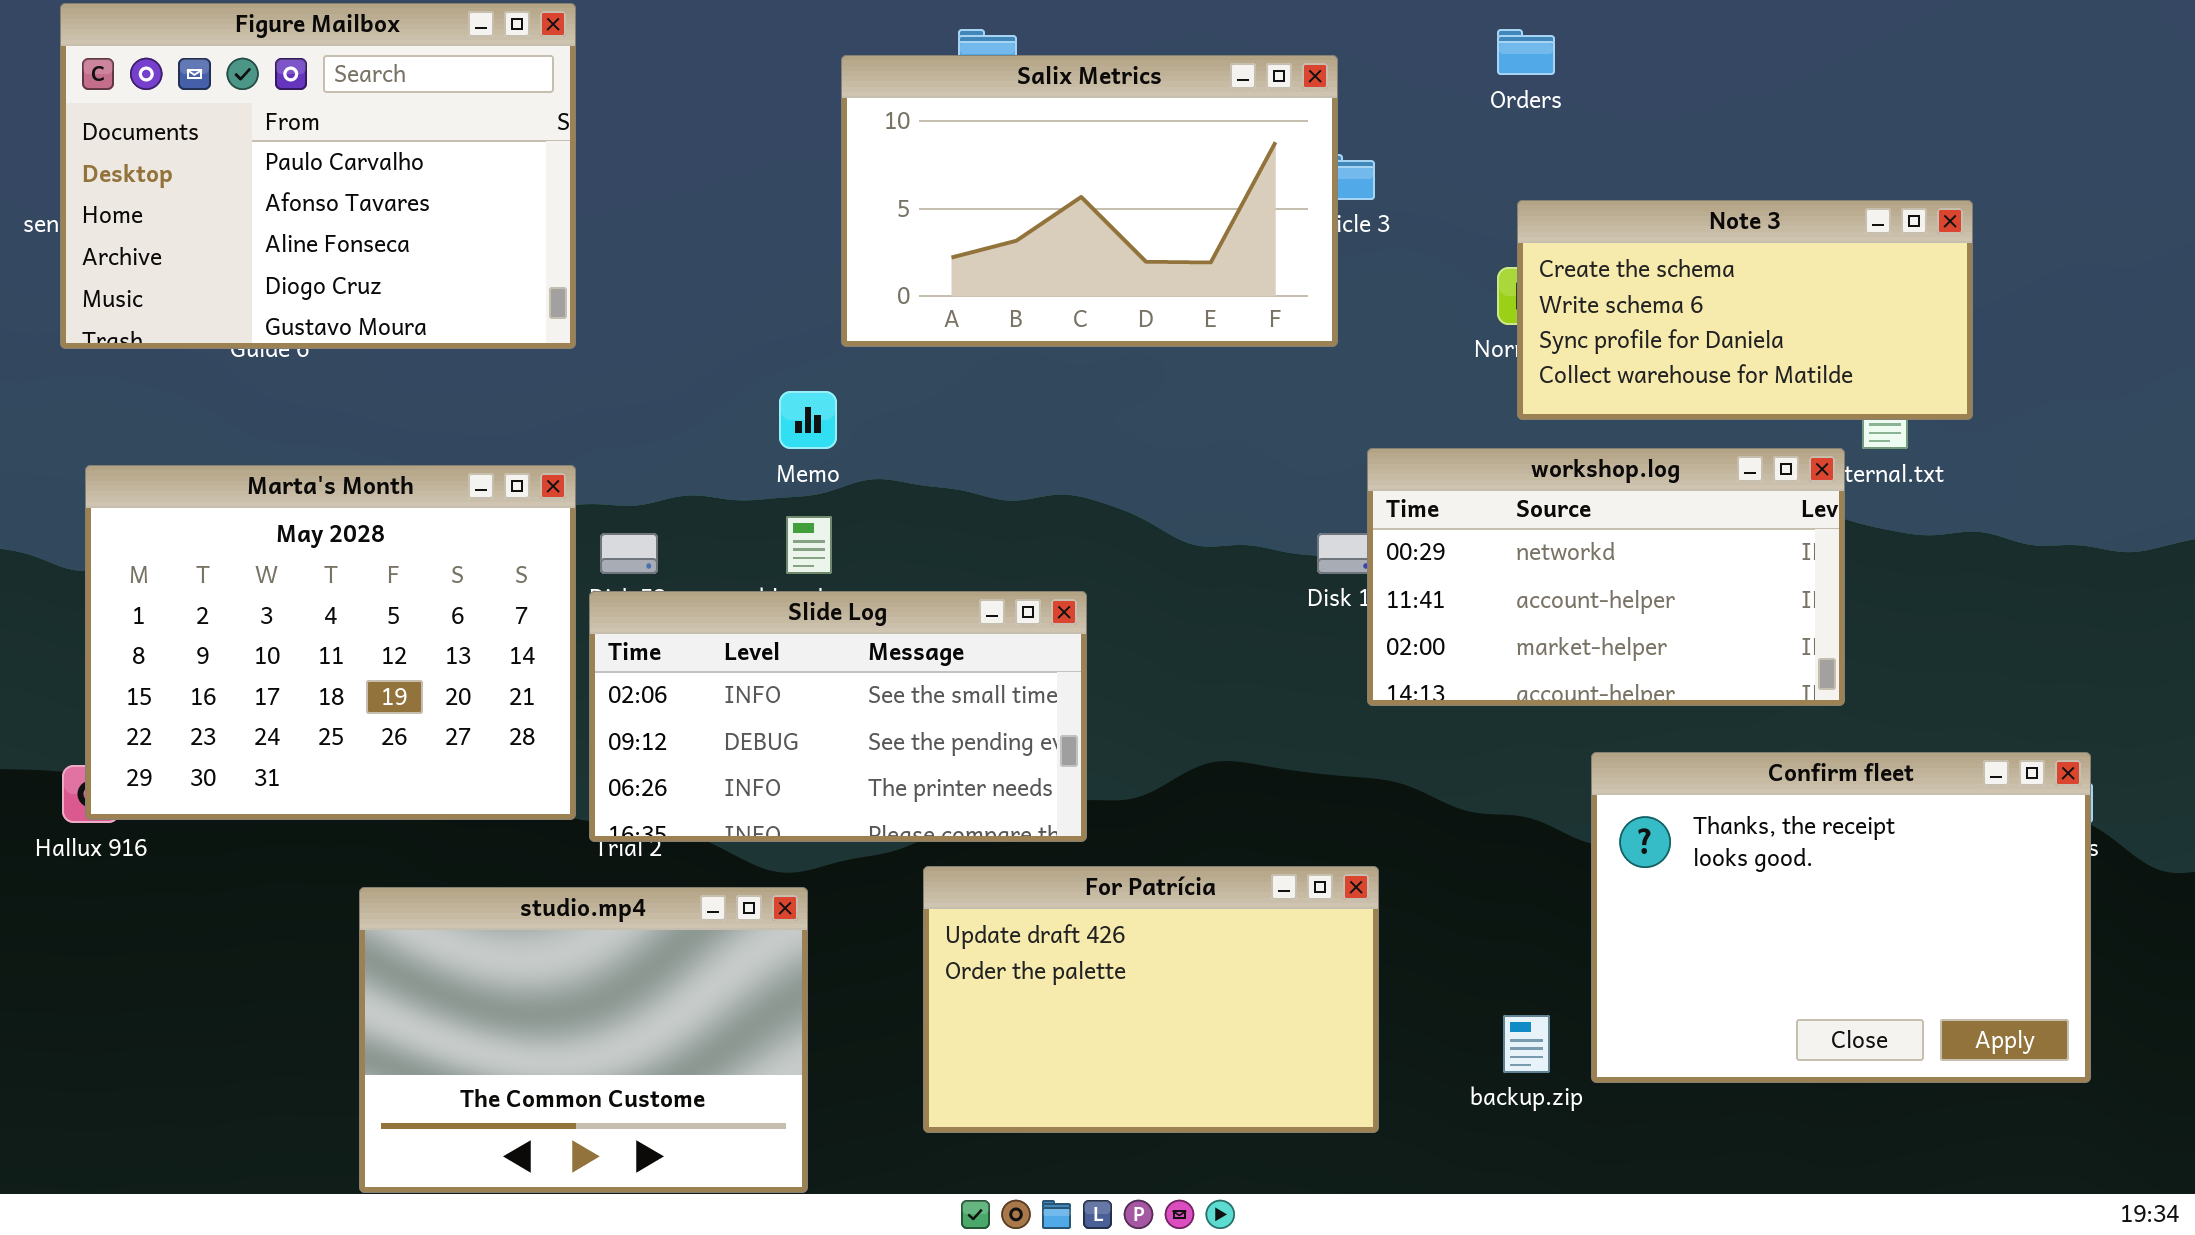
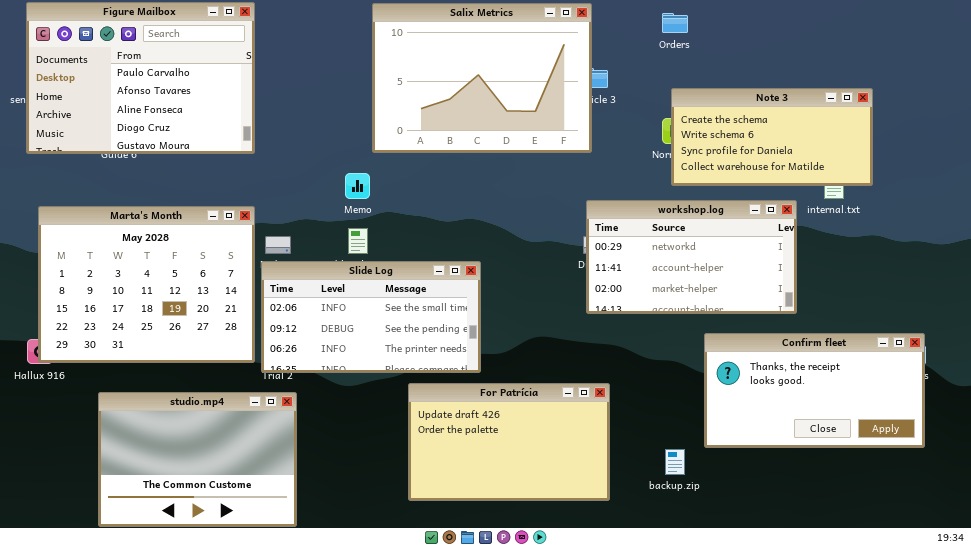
Salix Metrics: [841,55,1338,347] -> [372,3,592,153], resized
workshop.log: [1367,448,1845,706] -> [586,200,797,314], moved
Confirm fleet: [1591,752,2091,1083] -> [704,333,925,448], resized
studio.mp4: [359,887,808,1193] -> [98,392,297,527], moved

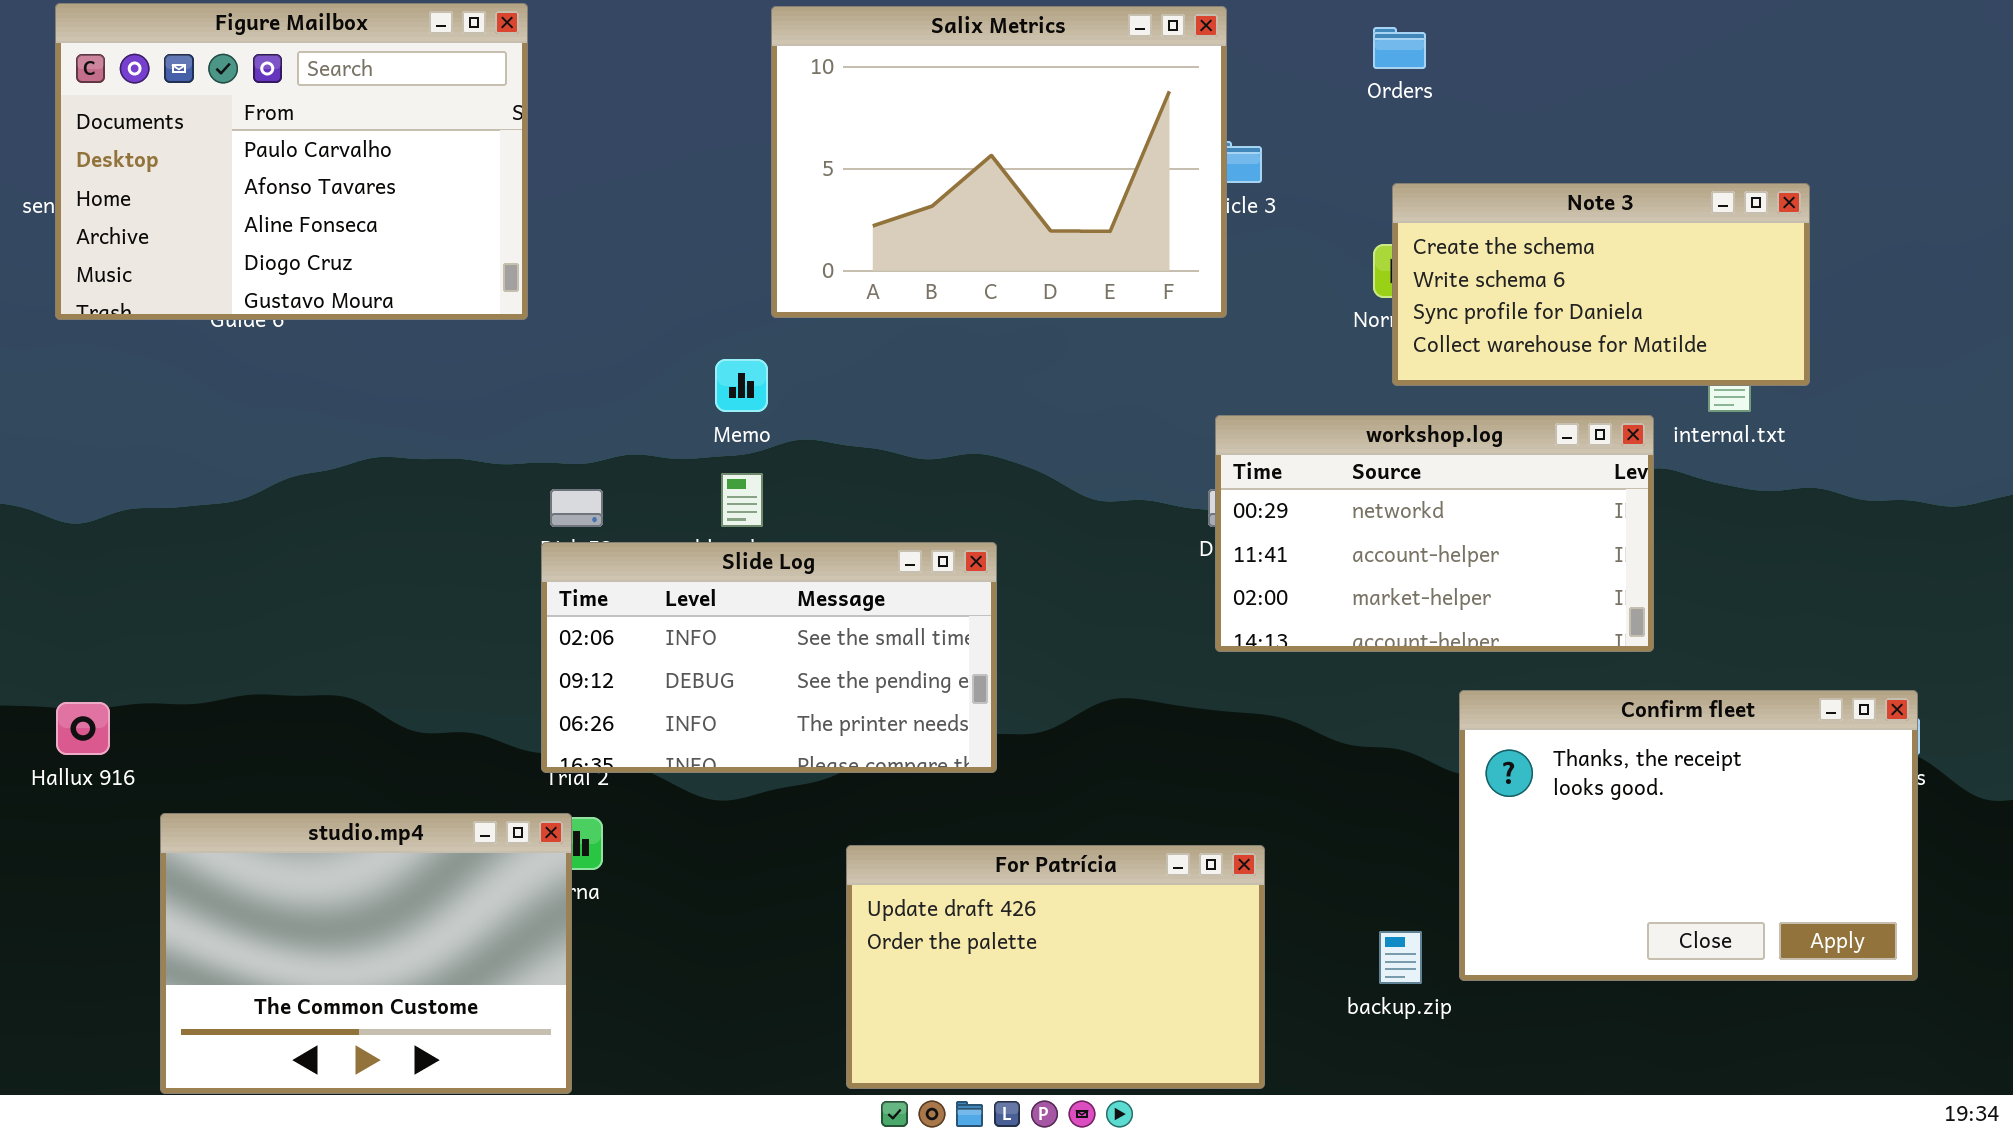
Marta's Month: [38,206,255,363] -> none, closed
Confirm fleet: [704,333,925,448] -> [1459,690,1918,981], resized
For Patrícia: [408,383,610,501] -> [846,845,1265,1089], moved
studio.mp4: [98,392,297,527] -> [160,813,572,1094], moved

